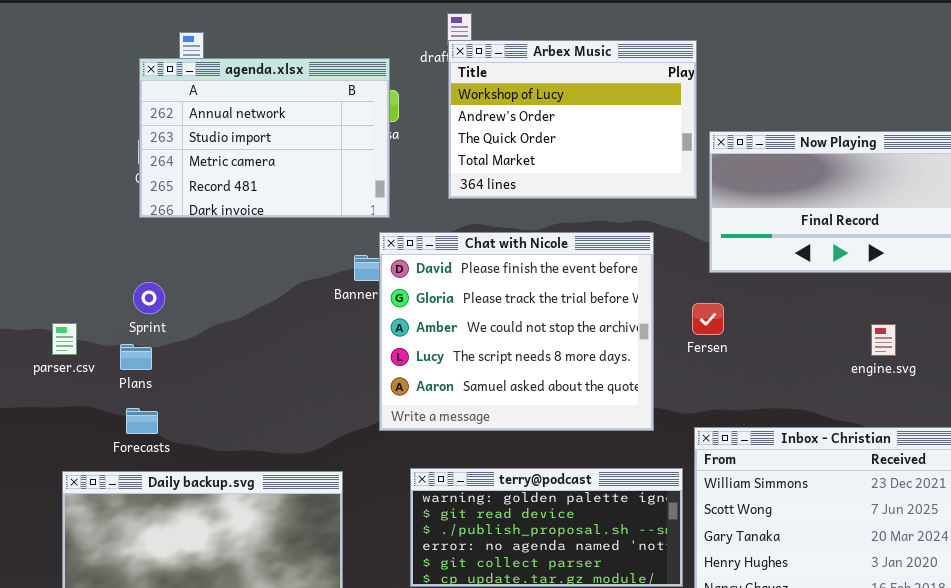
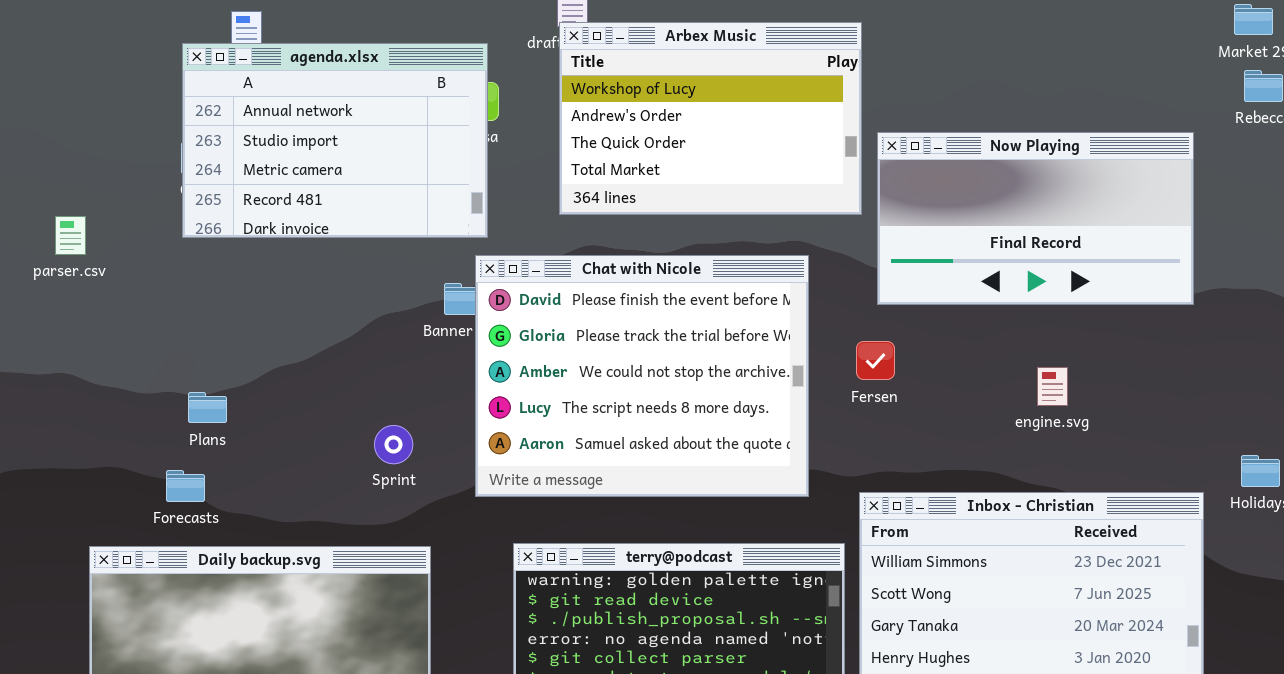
Sprint: [133,282,165,314] -> [374,425,413,464], moved
parser.csv: [52,323,77,355] -> [55,216,86,255], moved
engine.svg: [871,324,896,356] -> [1037,367,1068,406], moved
Plans: [120,344,152,370] -> [188,392,227,423], moved

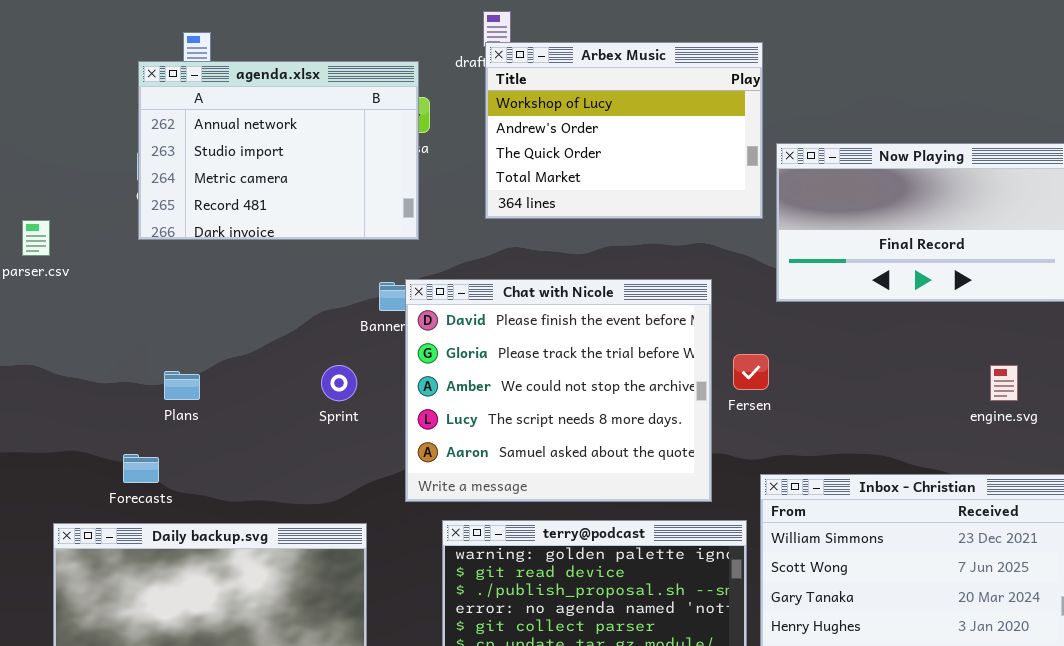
Chat with Nicole: [475,255,809,497] -> [405,279,712,502], moved
Fersen: [856,341,895,380] -> [733,354,769,390], moved
engine.svg: [1037,367,1068,406] -> [990,365,1018,401], moved
Plans: [188,392,227,423] -> [164,371,200,400], moved
Sprint: [374,425,413,464] -> [321,365,357,401], moved

